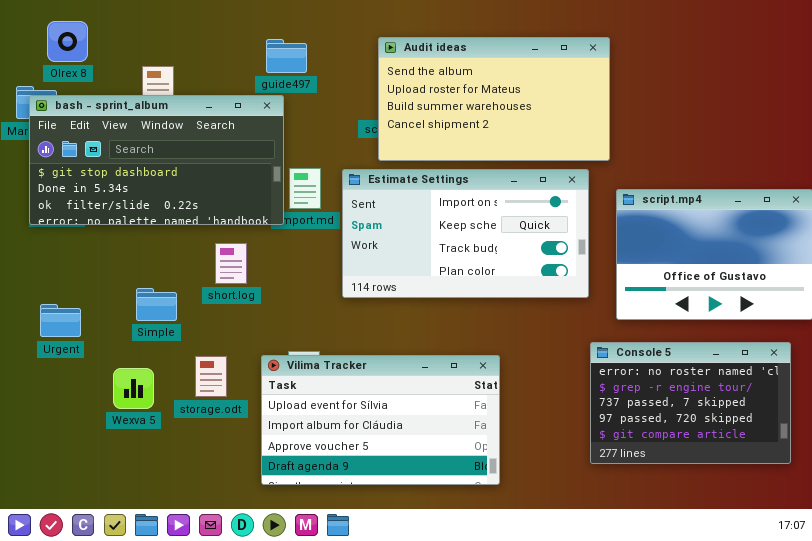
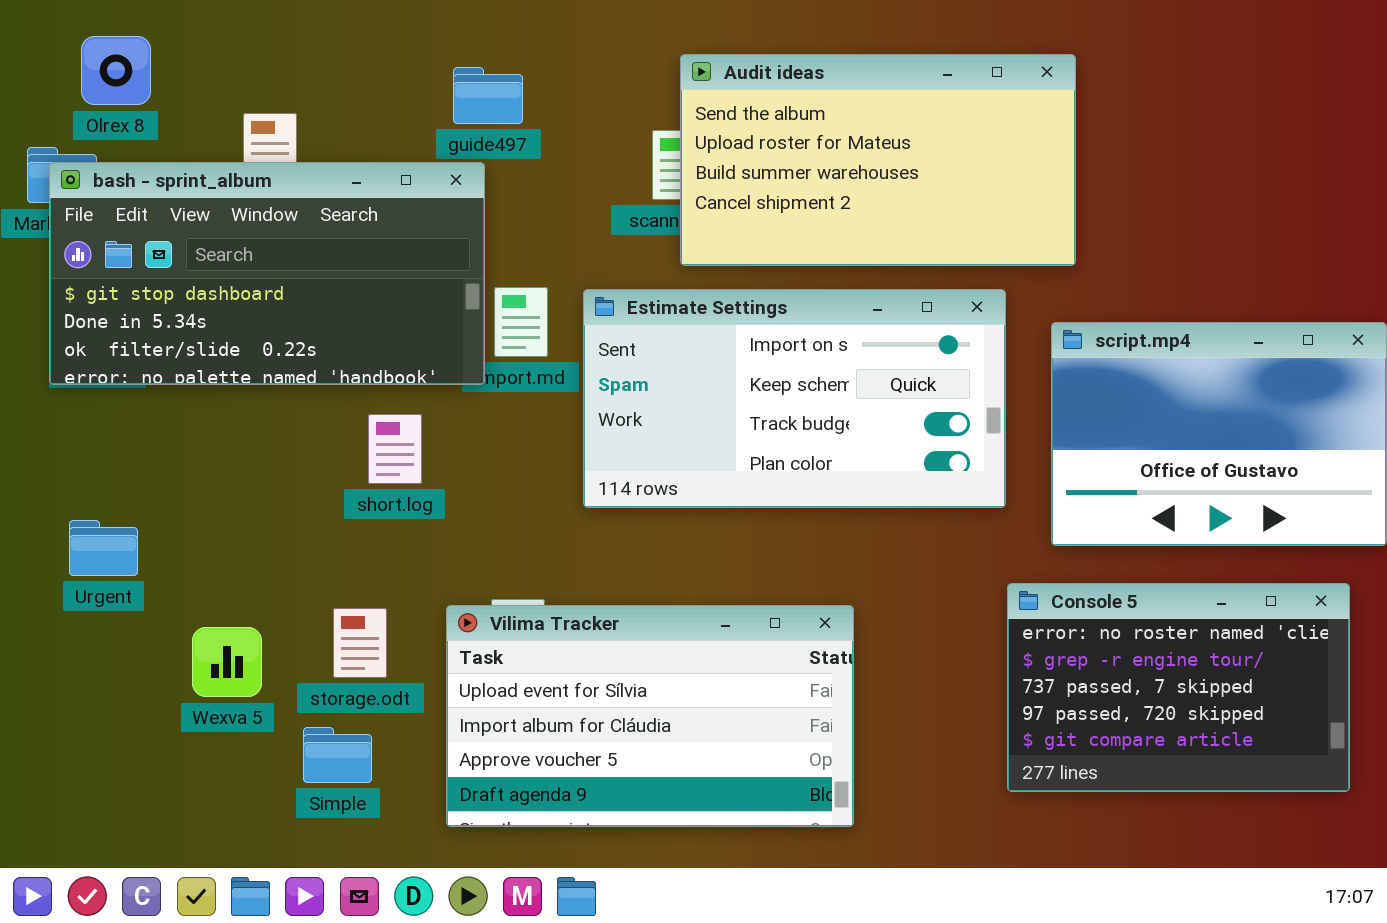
Audit ideas: [378,37,610,161] -> [680,54,1076,266], moved
Simple: [136,288,177,321] -> [303,727,372,783], moved

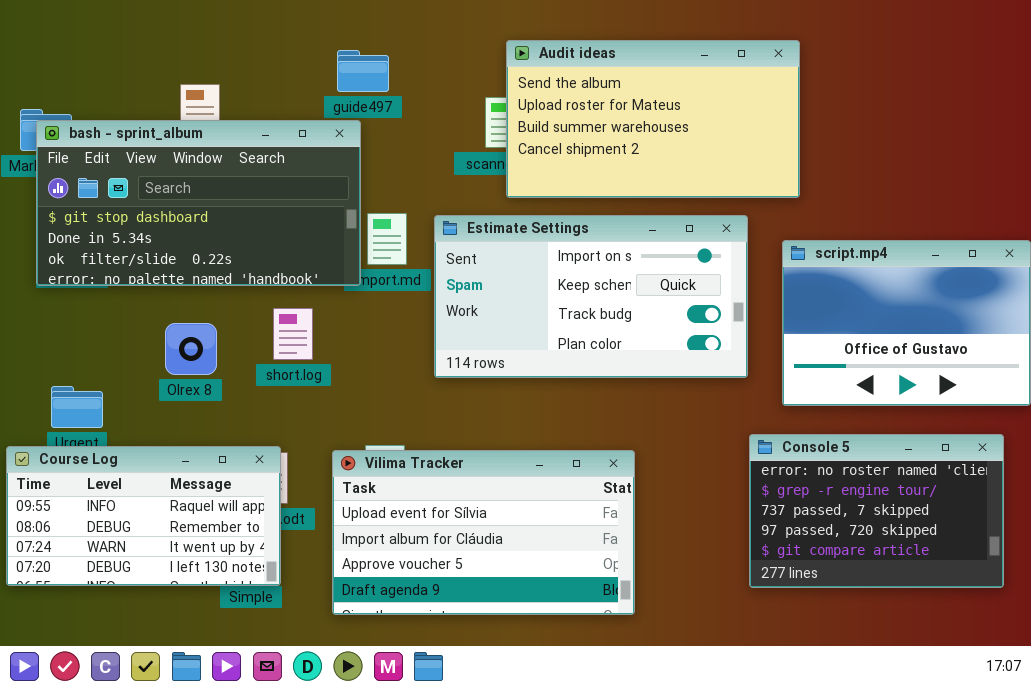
Olrex 8: [81,36,151,105] -> [165,323,217,375], moved
Course Log: none -> [6,446,281,586], opened

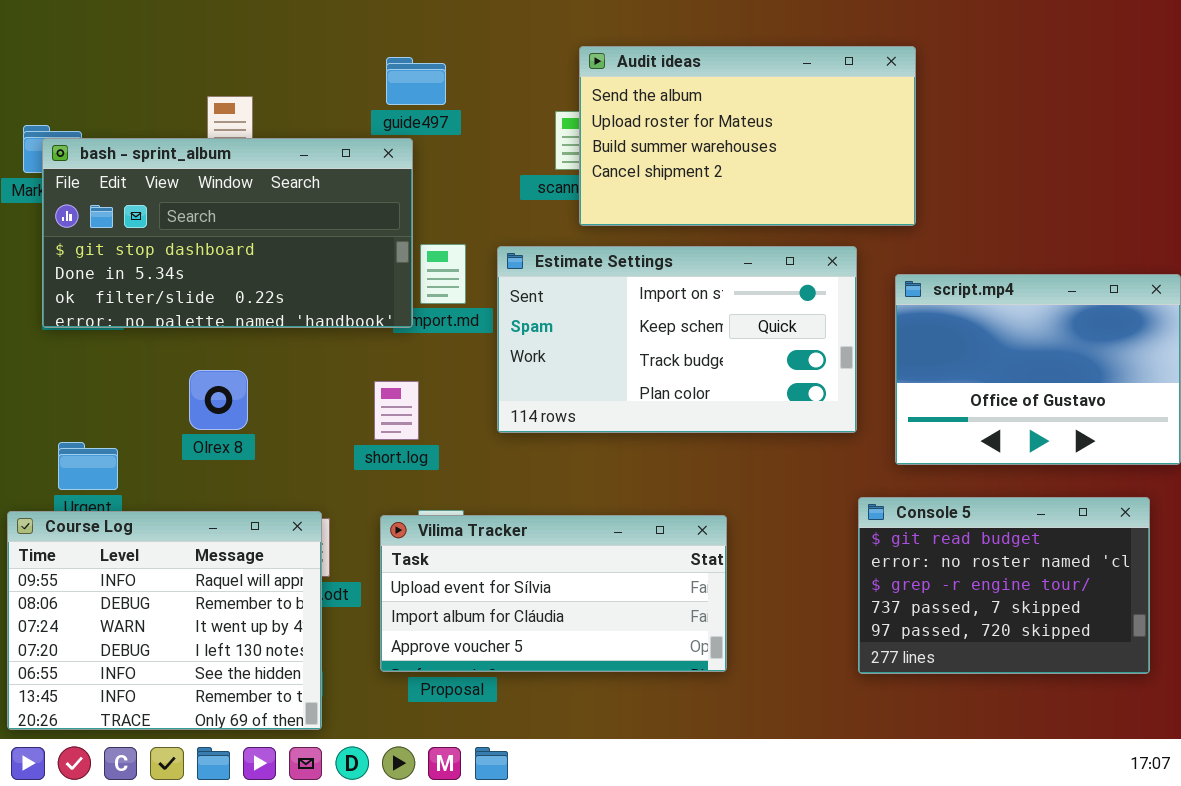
short.log: [273,308,313,360] -> [374,381,419,440], moved
Console 5: [749,434,1004,588] -> [858,497,1150,674], scrolled up 1 row
Course Log: [6,446,281,586] -> [7,511,322,730], resized
Vilima Tracker: [332,450,635,615] -> [380,515,727,672], resized

